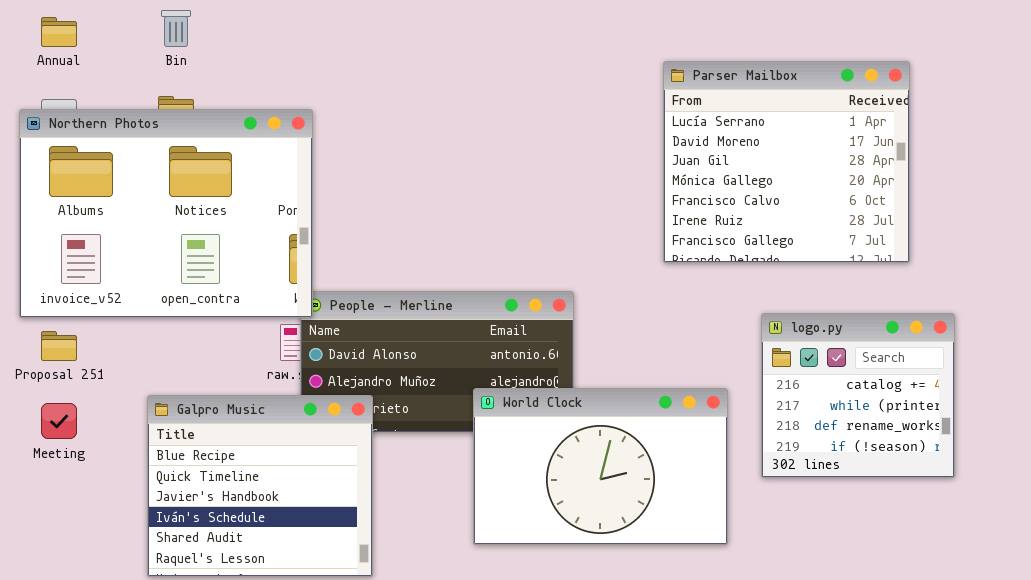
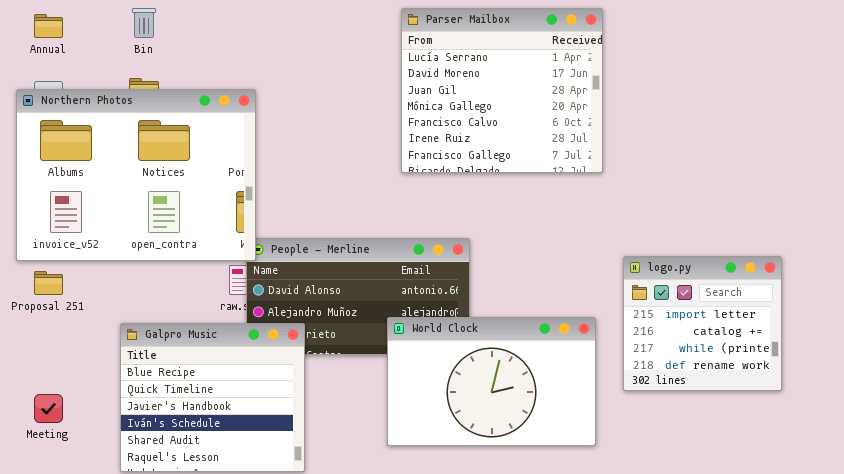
Parser Mailbox: [663,61,910,263] -> [401,8,603,173], moved
logo.py: [761,313,955,478] -> [623,256,782,391], scrolled up 1 row
Meeting: [41,403,77,439] -> [34,394,63,423], moved

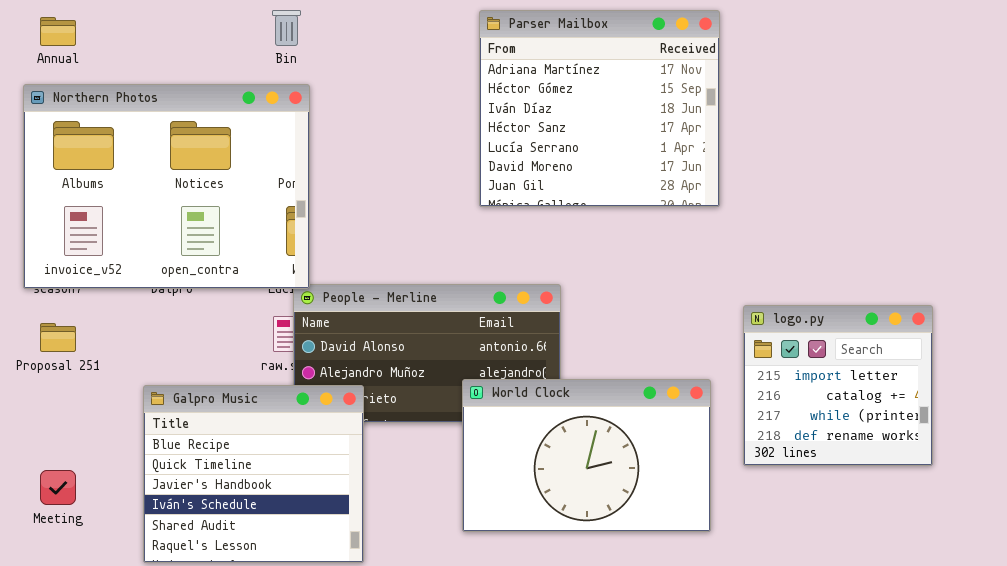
Bin: [132,8,156,38] -> [272,10,301,46], moved
Parser Mailbox: [401,8,603,173] -> [479,10,720,207], scrolled up 4 rows
Northern Photos: [16,89,256,261] -> [23,84,310,289], moved

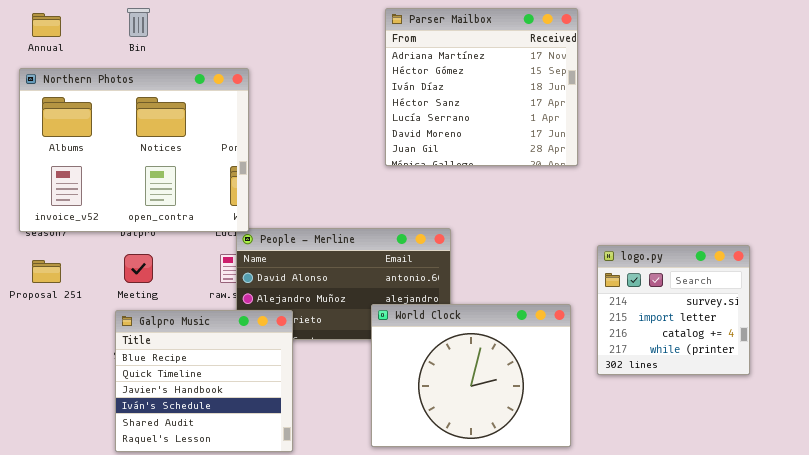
Bin: [272,10,301,46] -> [127,8,150,37], moved
logo.py: [743,305,933,466] -> [597,245,750,375], scrolled up 1 row
World Clock: [462,379,711,532] -> [371,304,571,447], resized
Meeting: [40,470,76,505] -> [124,254,153,283], moved

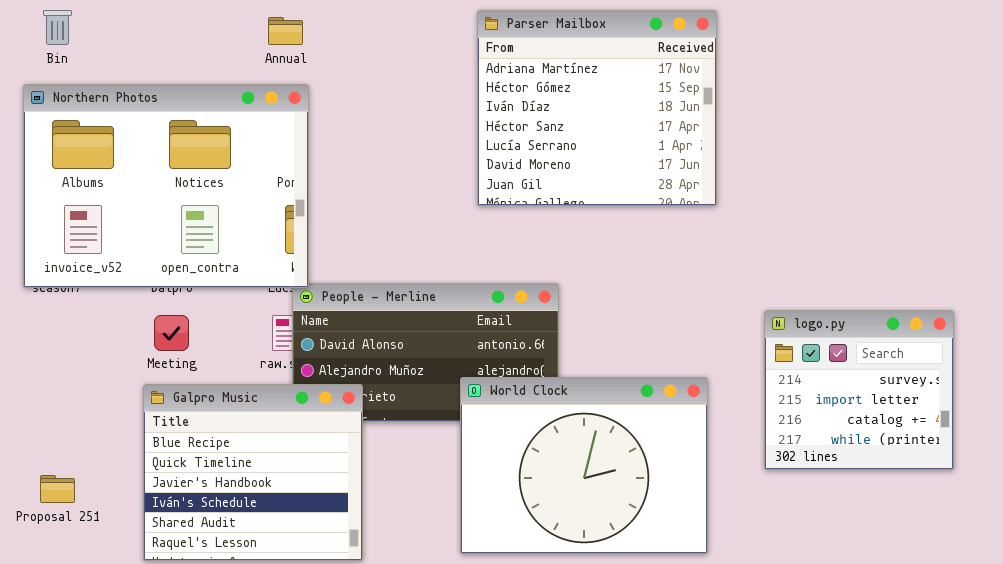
Bin: [127,8,150,37] -> [43,10,72,45], moved
Annual: [32,13,61,37] -> [268,17,303,45], moved
logo.py: [597,245,750,375] -> [764,310,954,470], moved
Proposal 251: [32,260,61,283] -> [40,475,75,503], moved

